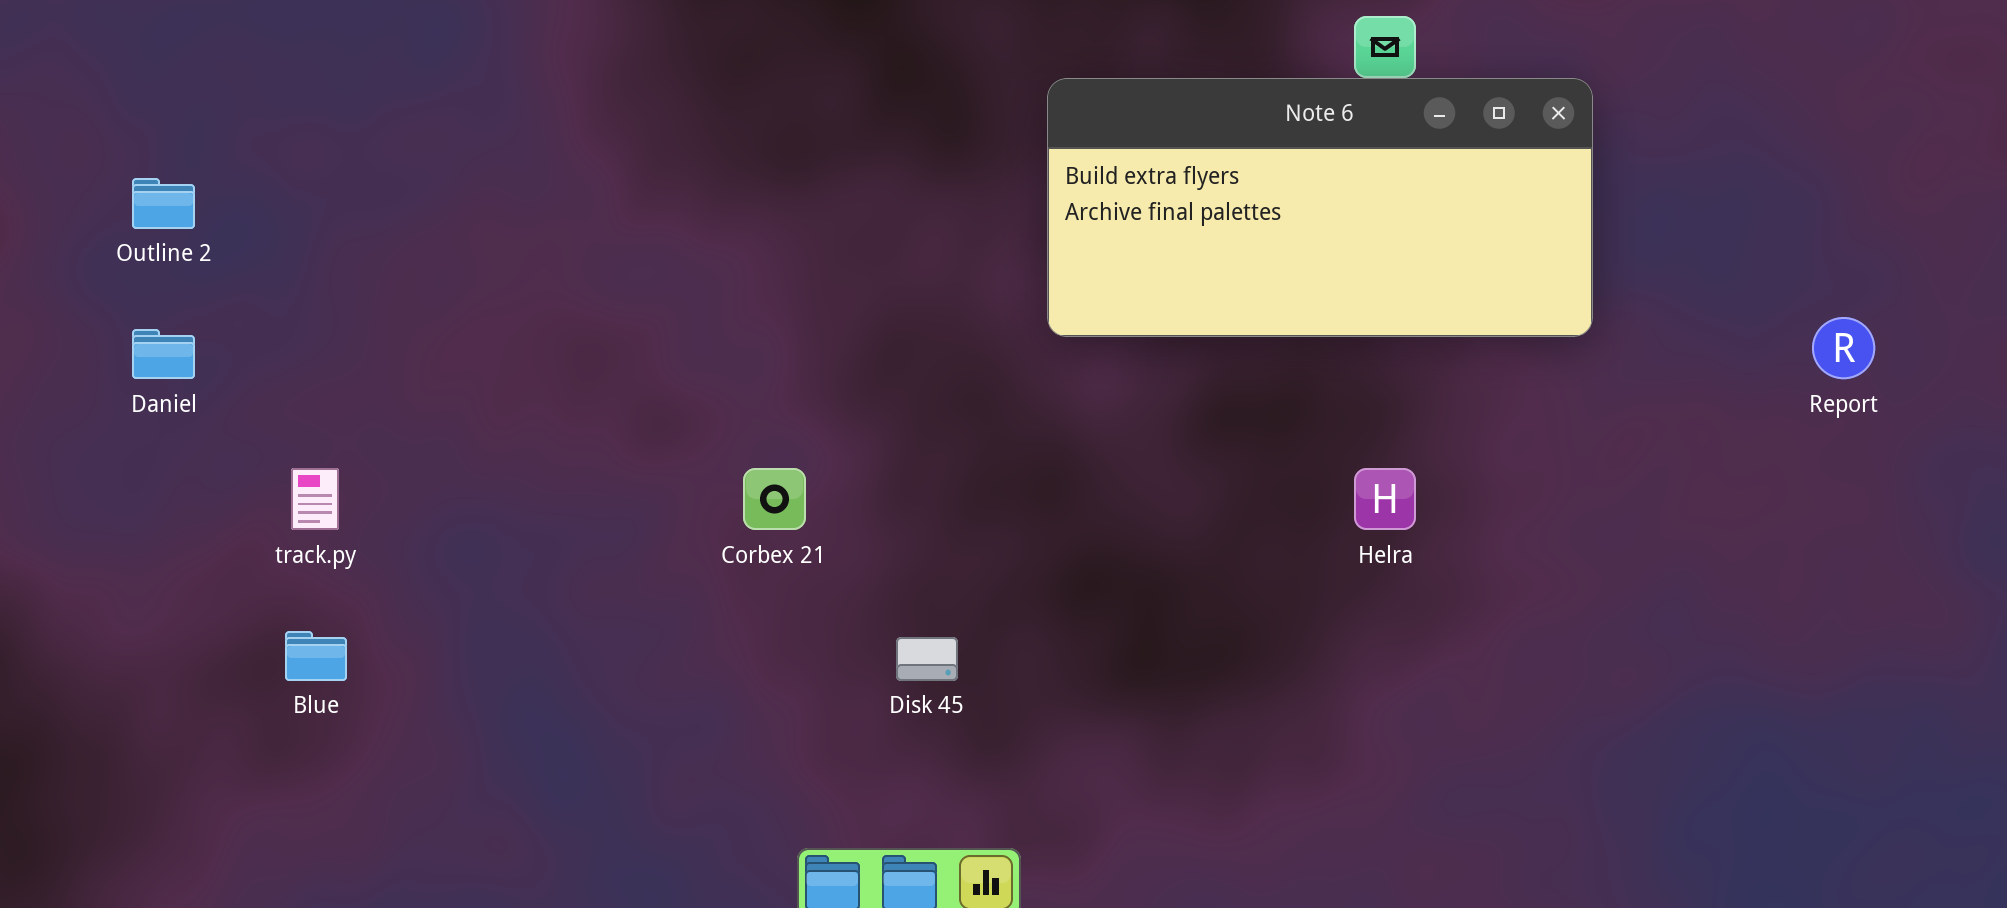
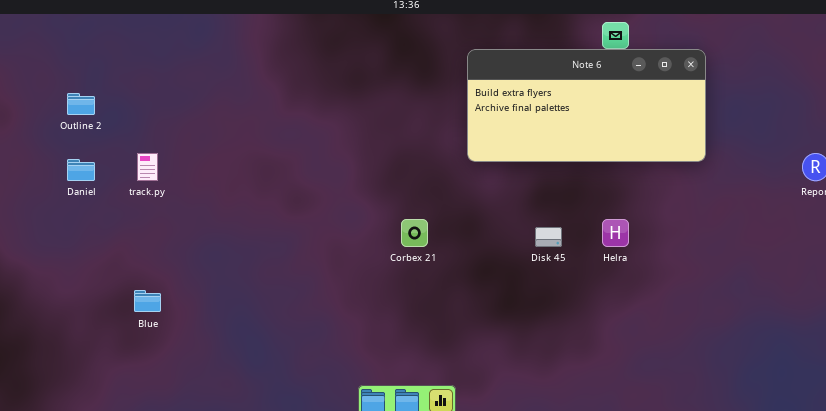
track.py: [291,468,339,530] -> [137,153,158,181], moved
Corbex 21: [743,468,806,530] -> [401,219,428,247], moved
Disk 45: [896,637,958,681] -> [535,227,562,247], moved

